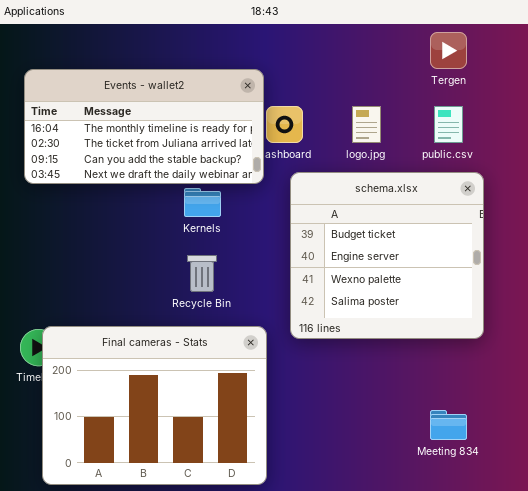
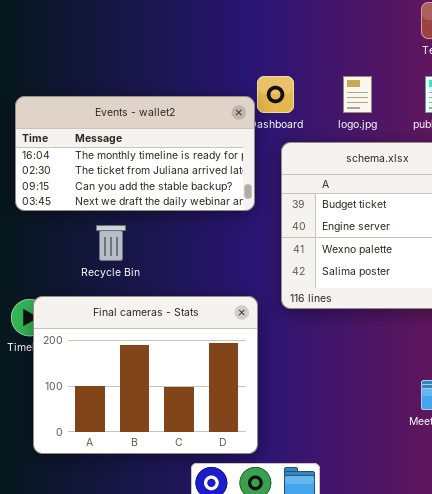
Events - wallet2: [24,69,264,184] -> [15,96,255,211], moved
Recycle Bin: [187,255,217,292] -> [96,225,126,261], moved

